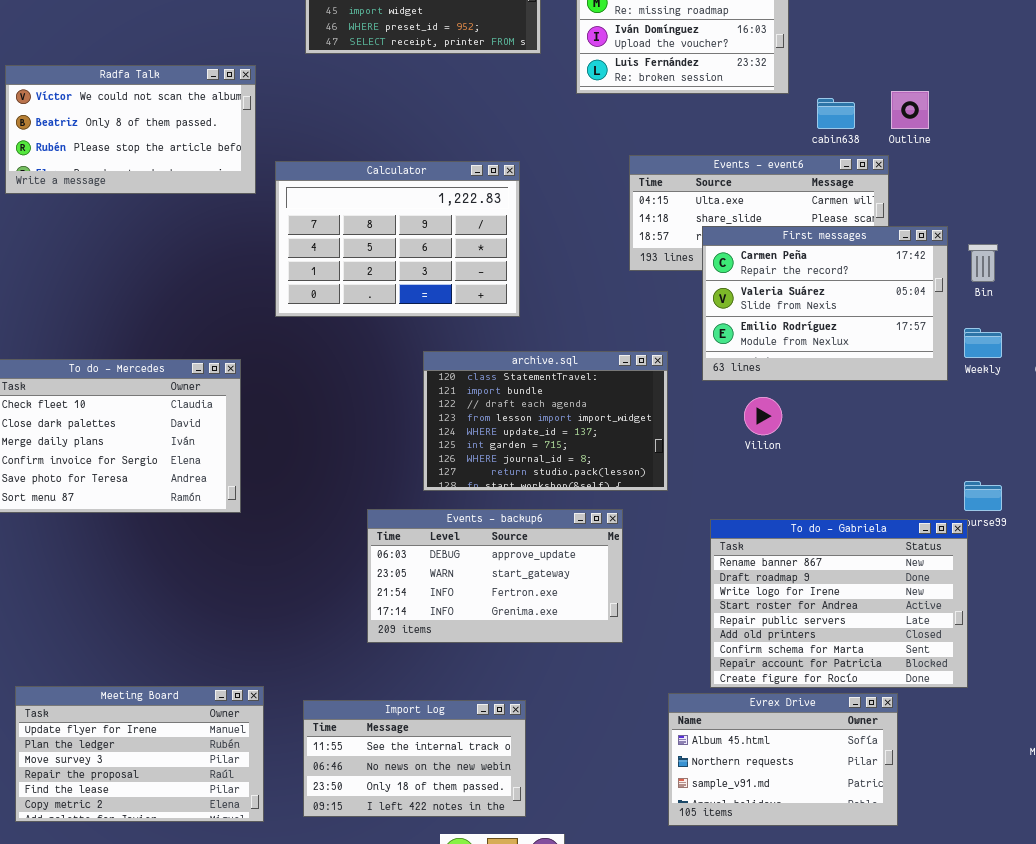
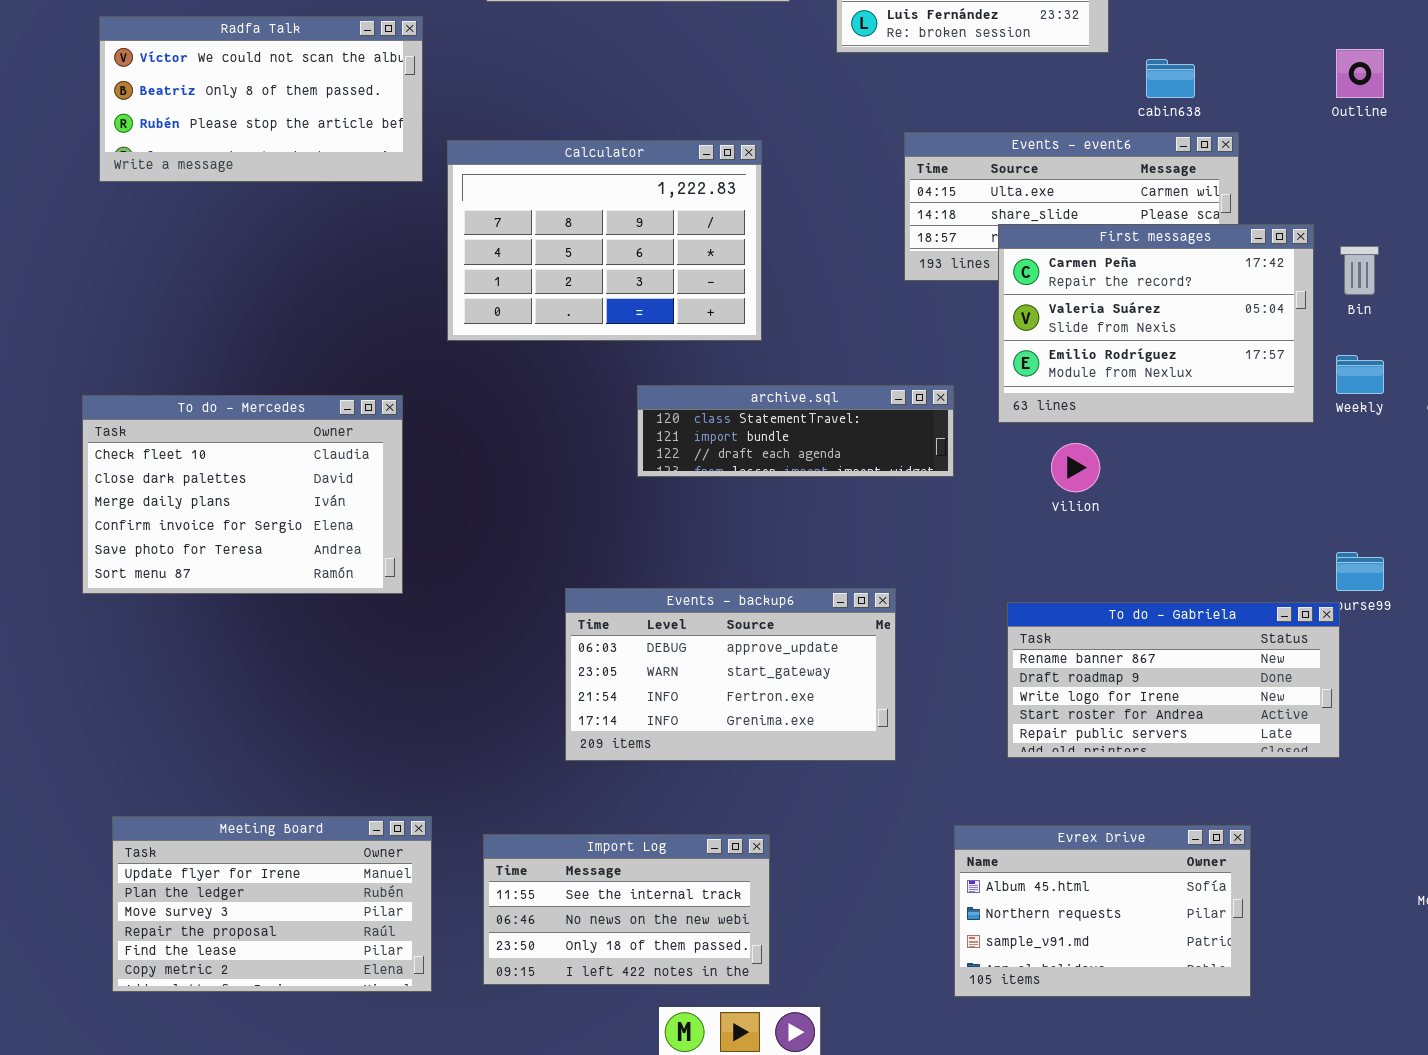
Outline: [891,91,929,129] -> [1336,49,1384,98], moved
archive.sql: [423,351,668,491] -> [637,385,954,477], resized
To do - Gabriela: [710,519,968,688] -> [1007,602,1340,758], resized

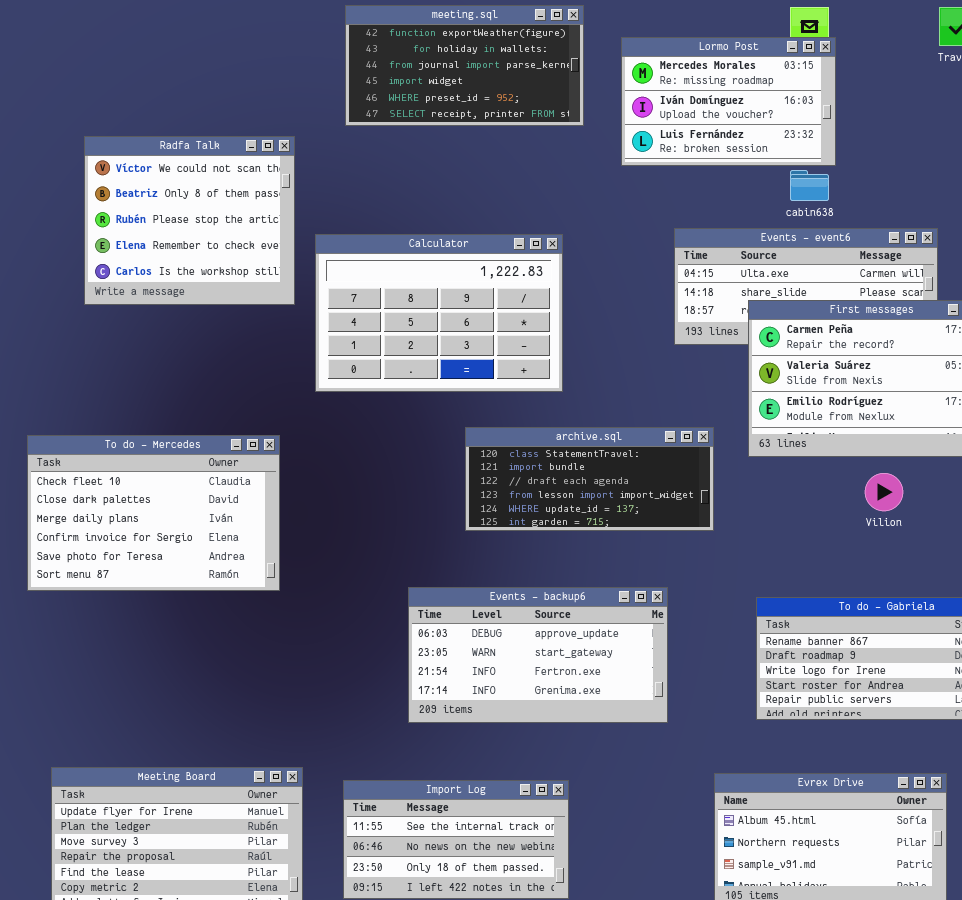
Radfa Talk: [99,16,423,182] -> [84,136,295,305], resized
cabin638: [1146,59,1195,98] -> [790,170,829,201], moved
archive.sql: [637,385,954,477] -> [465,427,714,531], resized
Vilion: [1051,443,1100,492] -> [865,473,903,511], moved

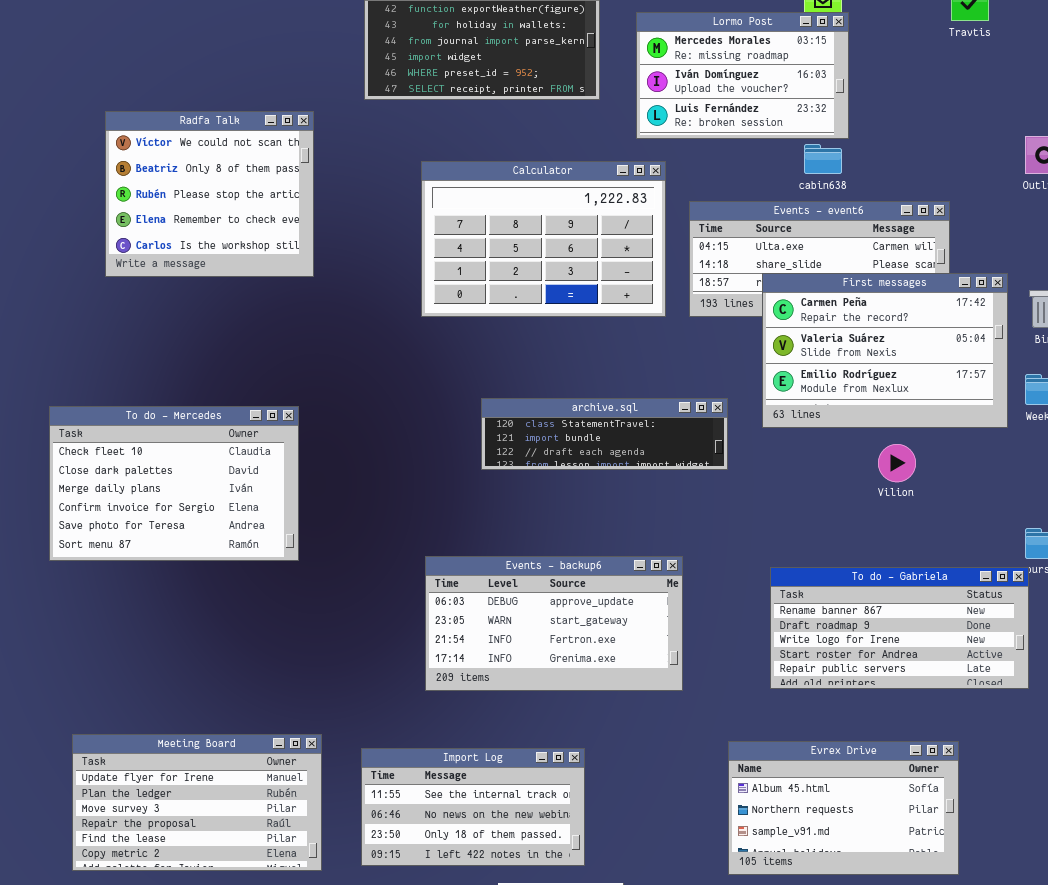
Calculator: [315,234,563,392] -> [421,161,666,317], moved
archive.sql: [465,427,714,531] -> [481,398,728,470], resized

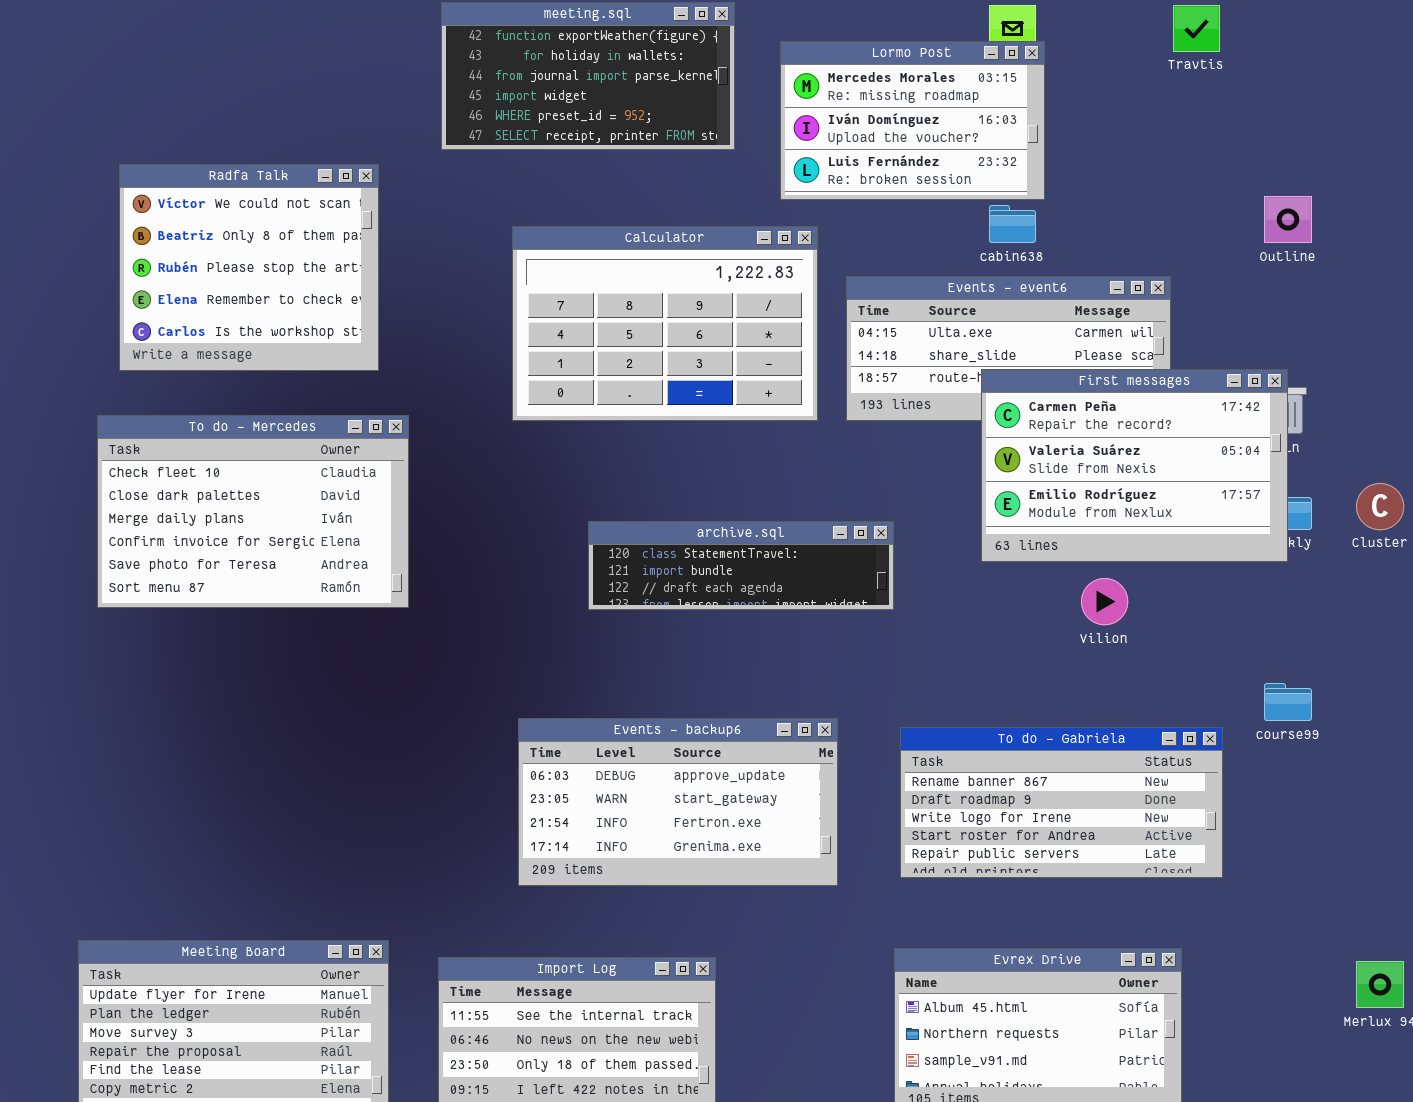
First messages: [762,273,1008,428] -> [981,369,1288,562], moved
To do - Mercedes: [49,406,299,561] -> [97,415,409,608], moved
To do - Gabriela: [770,567,1029,689] -> [900,727,1223,878], moved

